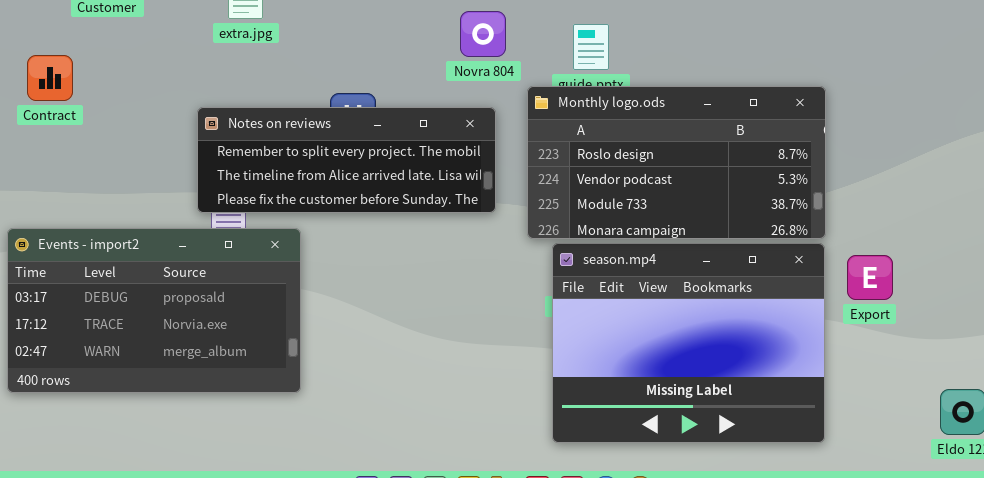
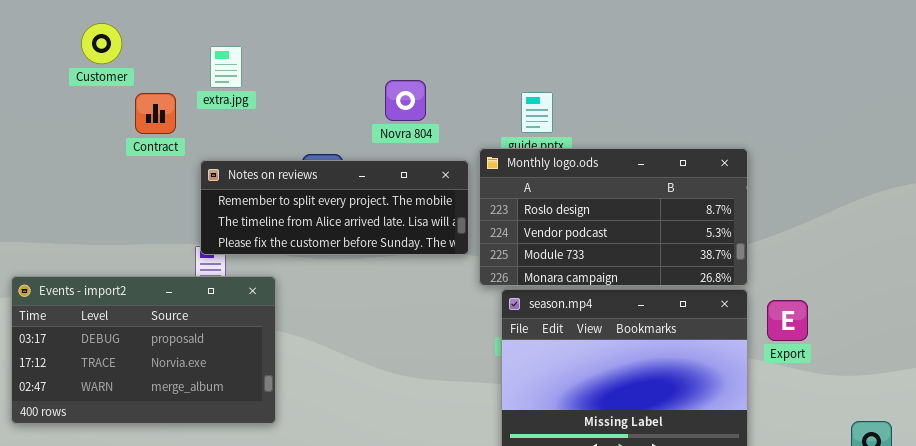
Novra 804: [460,11,506,57] -> [385,80,426,121], moved
Contract: [27,55,73,101] -> [135,93,176,134], moved
Notes on reviews: [197,107,496,213] -> [200,160,469,255], moved

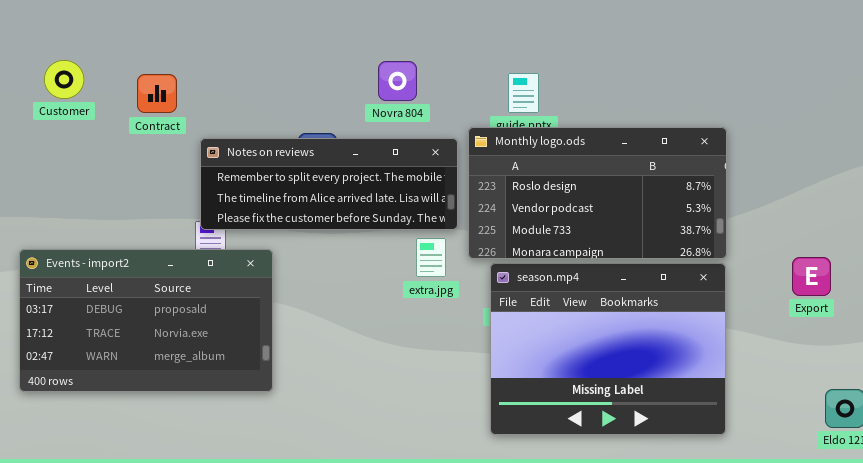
Customer: [81,23,122,64] -> [44,60,84,99], moved
extra.jpg: [210,46,242,88] -> [416,238,446,277], moved
Export: [767,300,808,341] -> [792,257,831,296], moved

